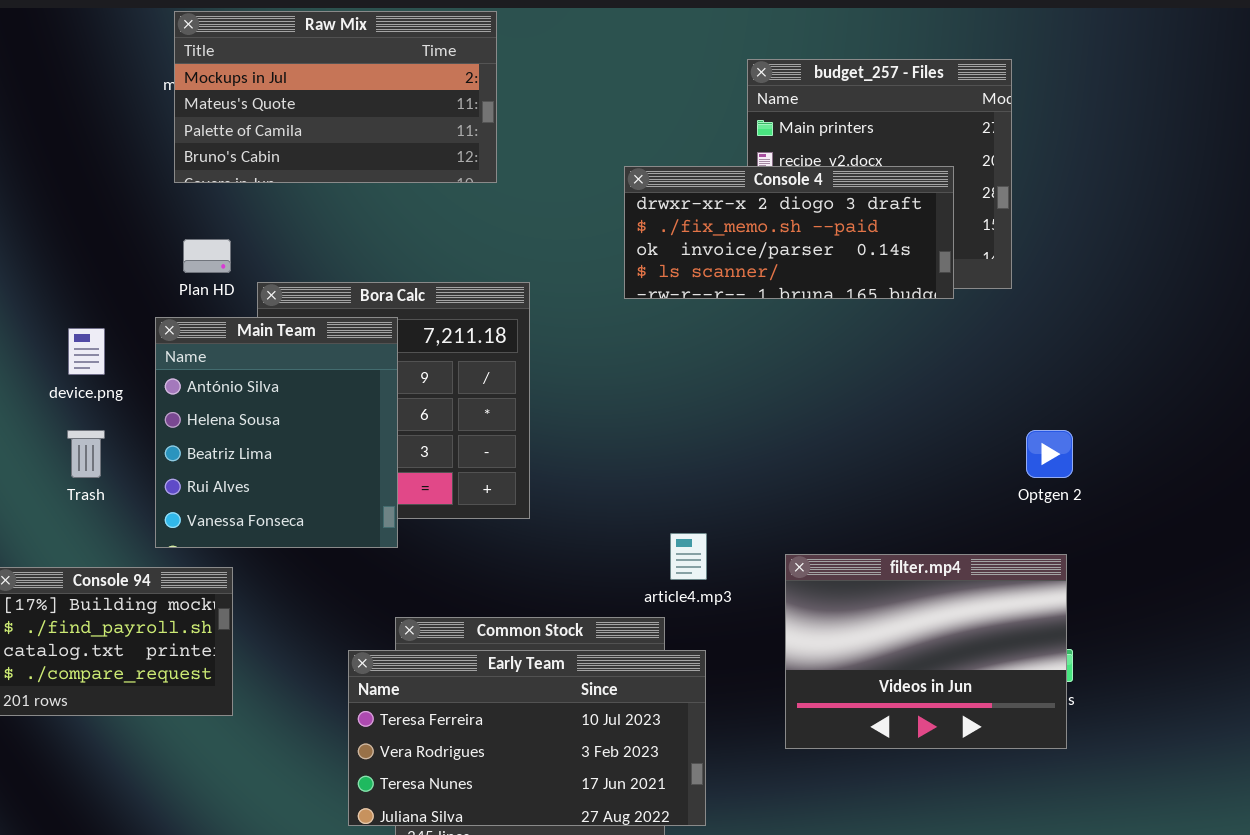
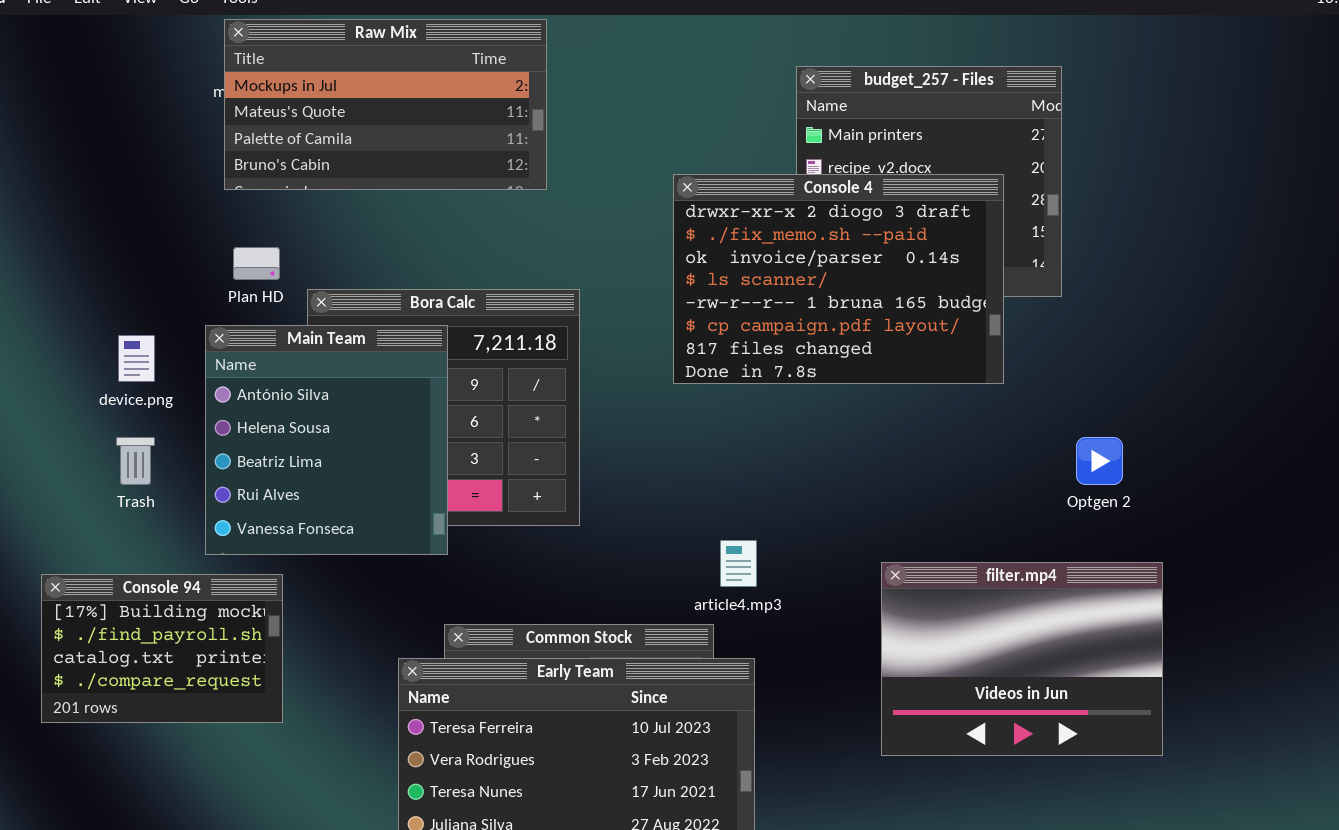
Console 4: [624,166,954,299] -> [673,174,1004,384], resized
filter.mp4: [785,554,1067,749] -> [881,562,1163,756], moved

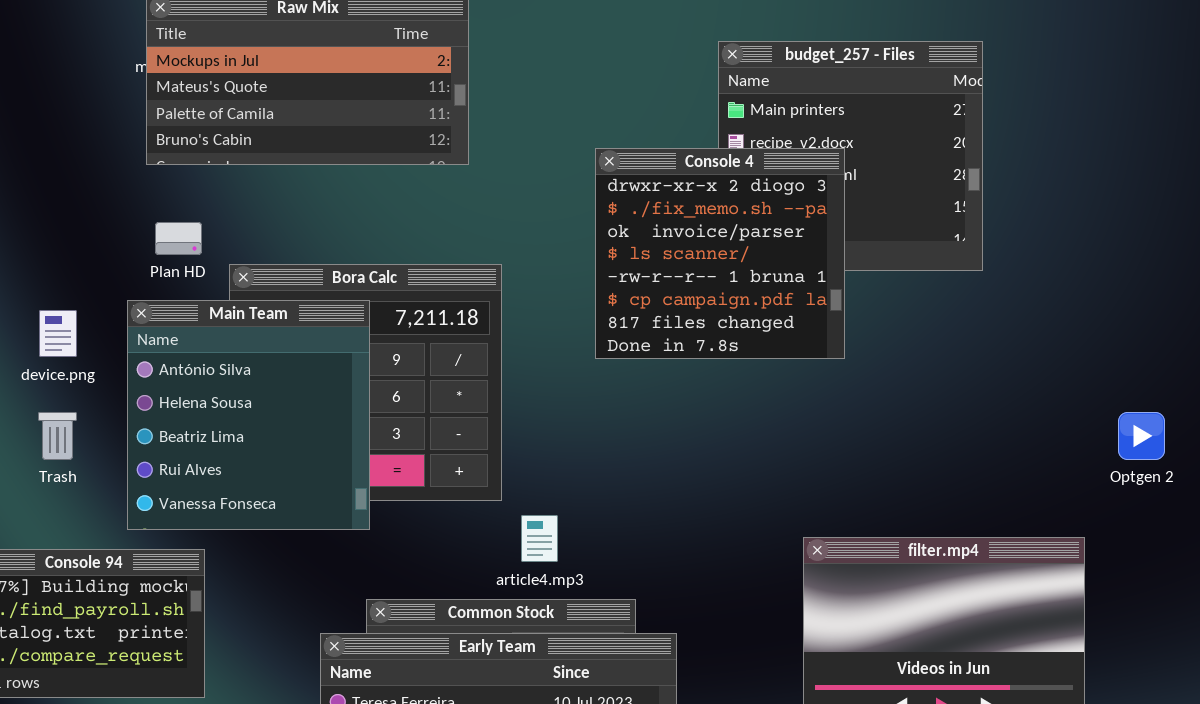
Console 4: [673,174,1004,384] -> [595,148,845,359], resized
Optgen 2: [1076,437,1123,485] -> [1118,412,1165,460], moved
article4.mp3: [720,540,757,587] -> [521,515,558,562], moved

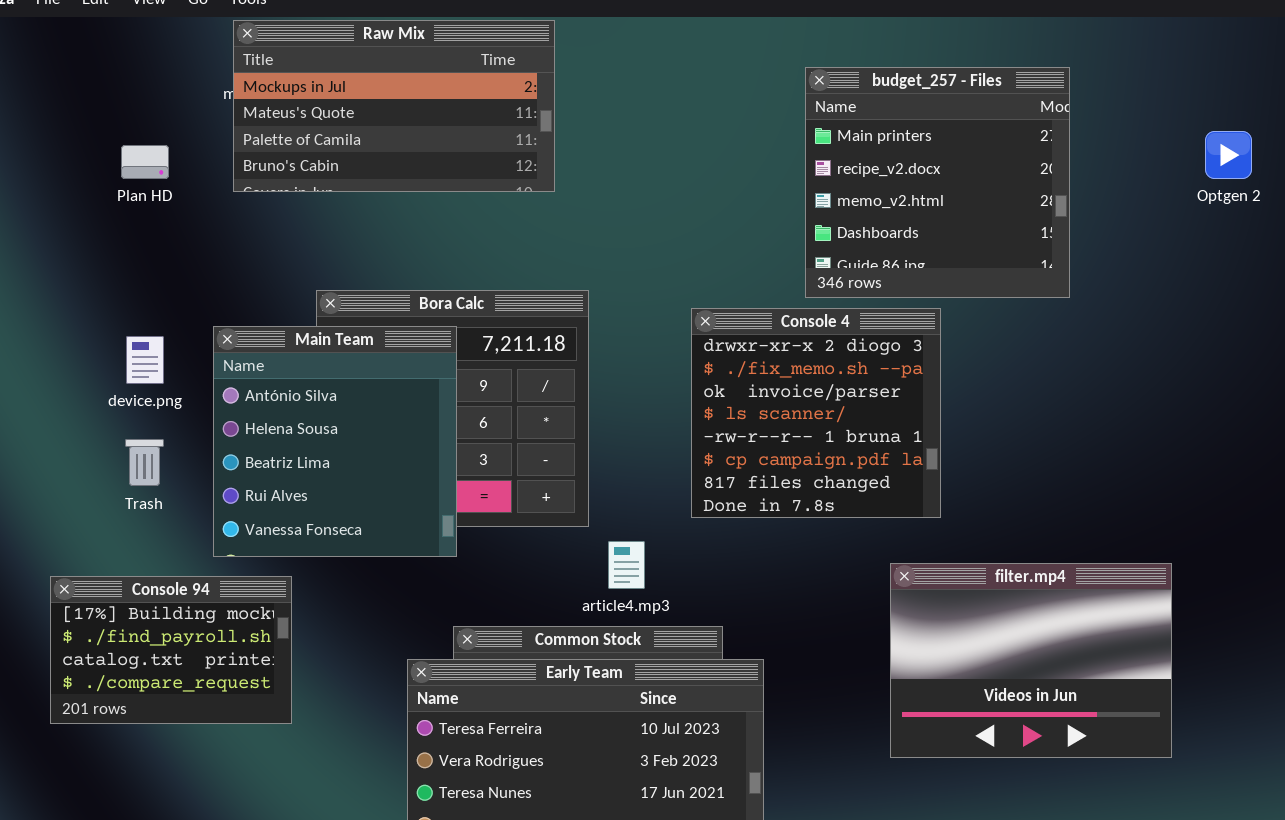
Console 4: [595,148,845,359] -> [691,308,941,518], moved
Plan HD: [155,222,202,255] -> [121,145,169,179], moved
Optgen 2: [1118,412,1165,460] -> [1205,131,1252,179], moved

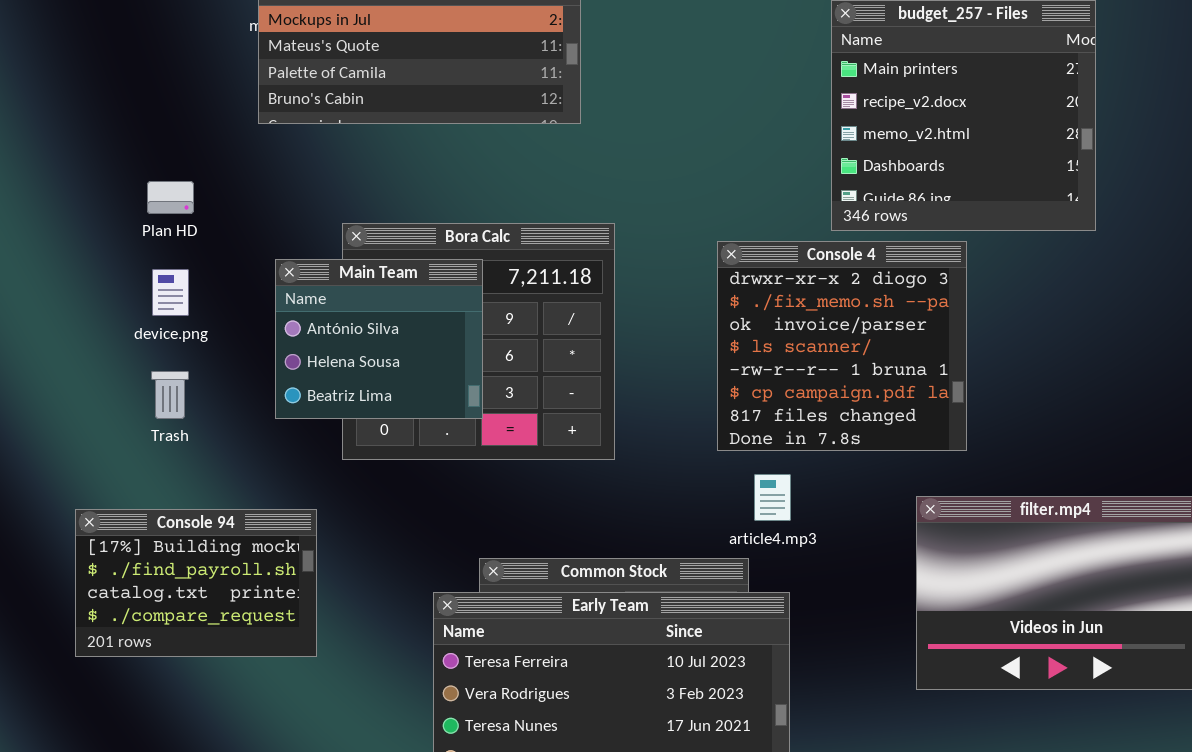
Plan HD: [121,145,169,179] -> [147,181,194,214], moved
Main Team: [213,326,457,557] -> [275,259,483,419], resized
article4.mp3: [608,541,645,589] -> [754,474,791,521], moved

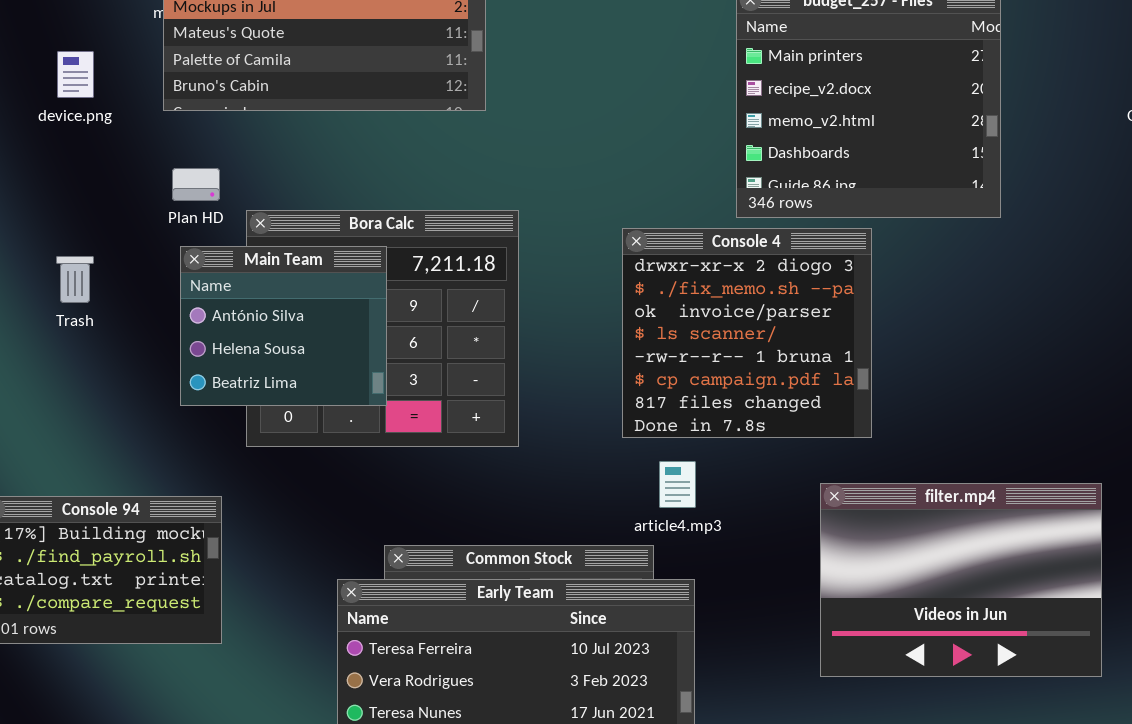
Plan HD: [147,181,194,214] -> [172,168,220,201], moved
device.png: [152,269,189,316] -> [57,51,94,98], moved
Trash: [151,371,189,419] -> [56,256,94,303], moved

